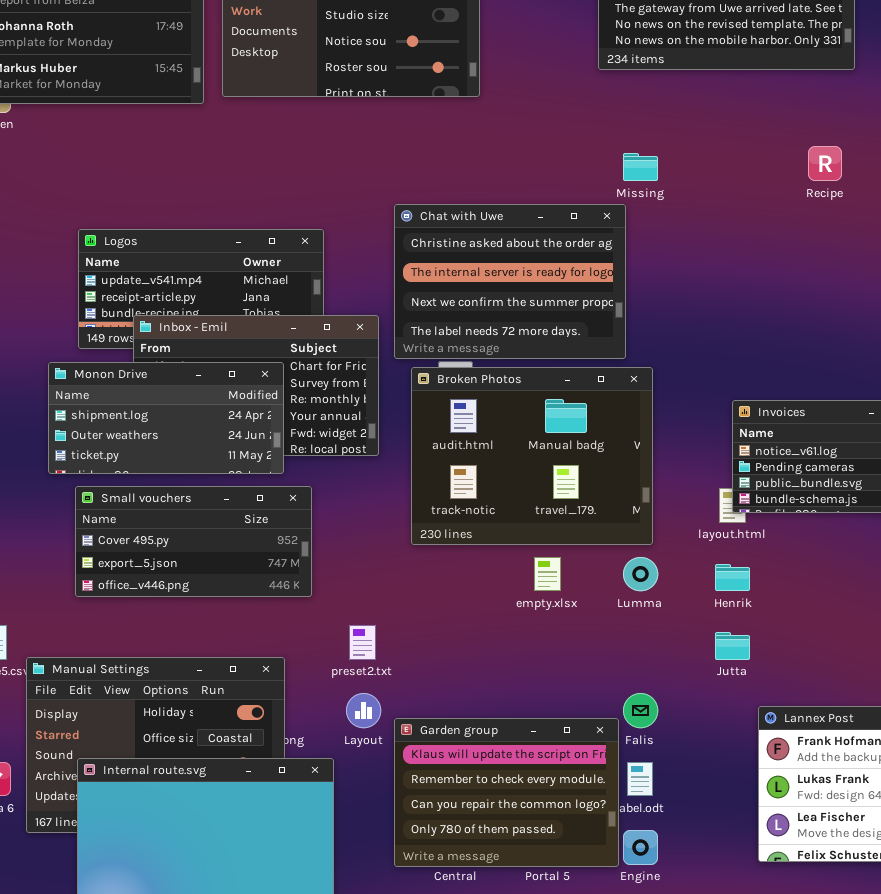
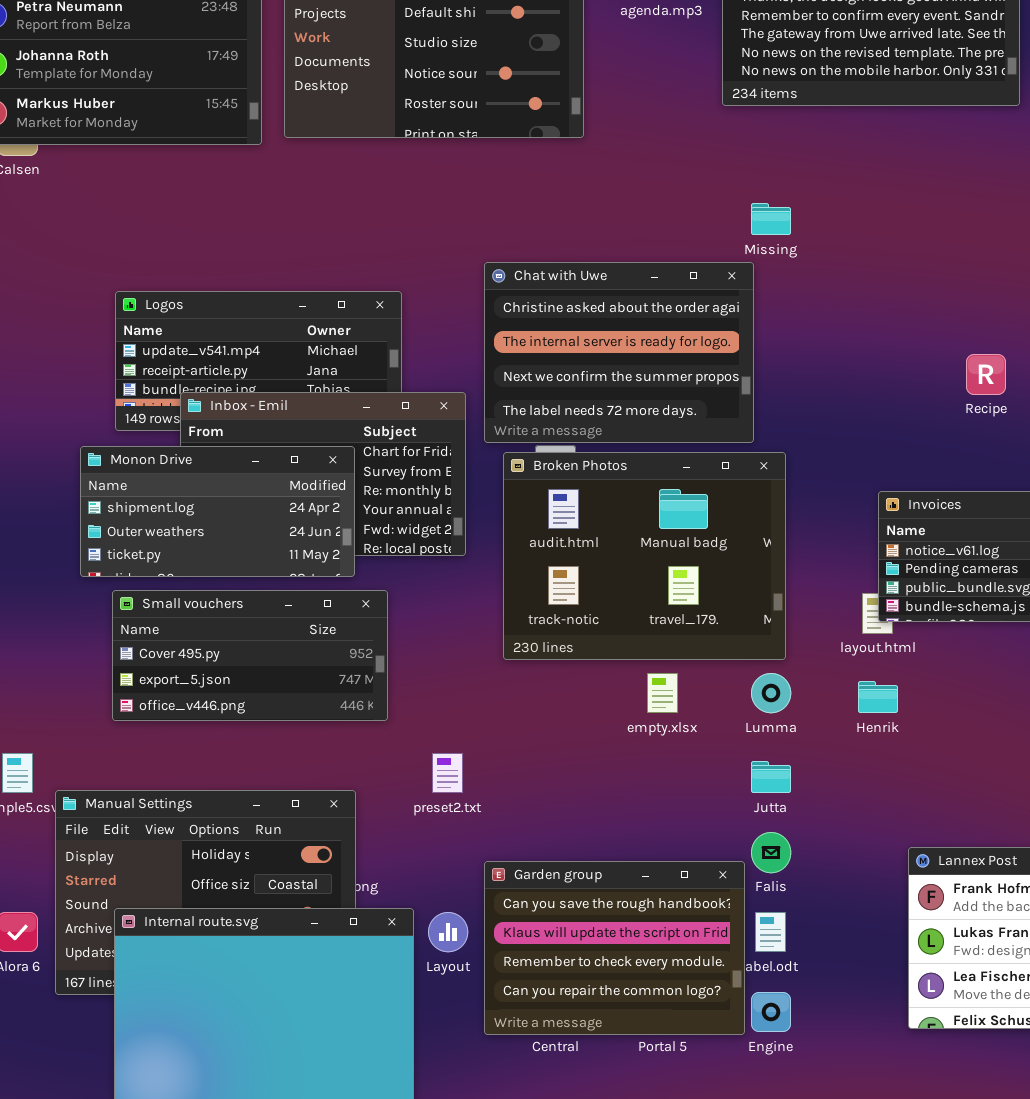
Recipe: [808,146,842,181] -> [966,354,1006,395], moved
Jutta: [715,632,750,660] -> [751,761,791,793], moved
Layout: [346,693,381,728] -> [428,912,468,952], moved
Garden group: [394,718,619,867] -> [484,861,745,1035], scrolled up 1 row

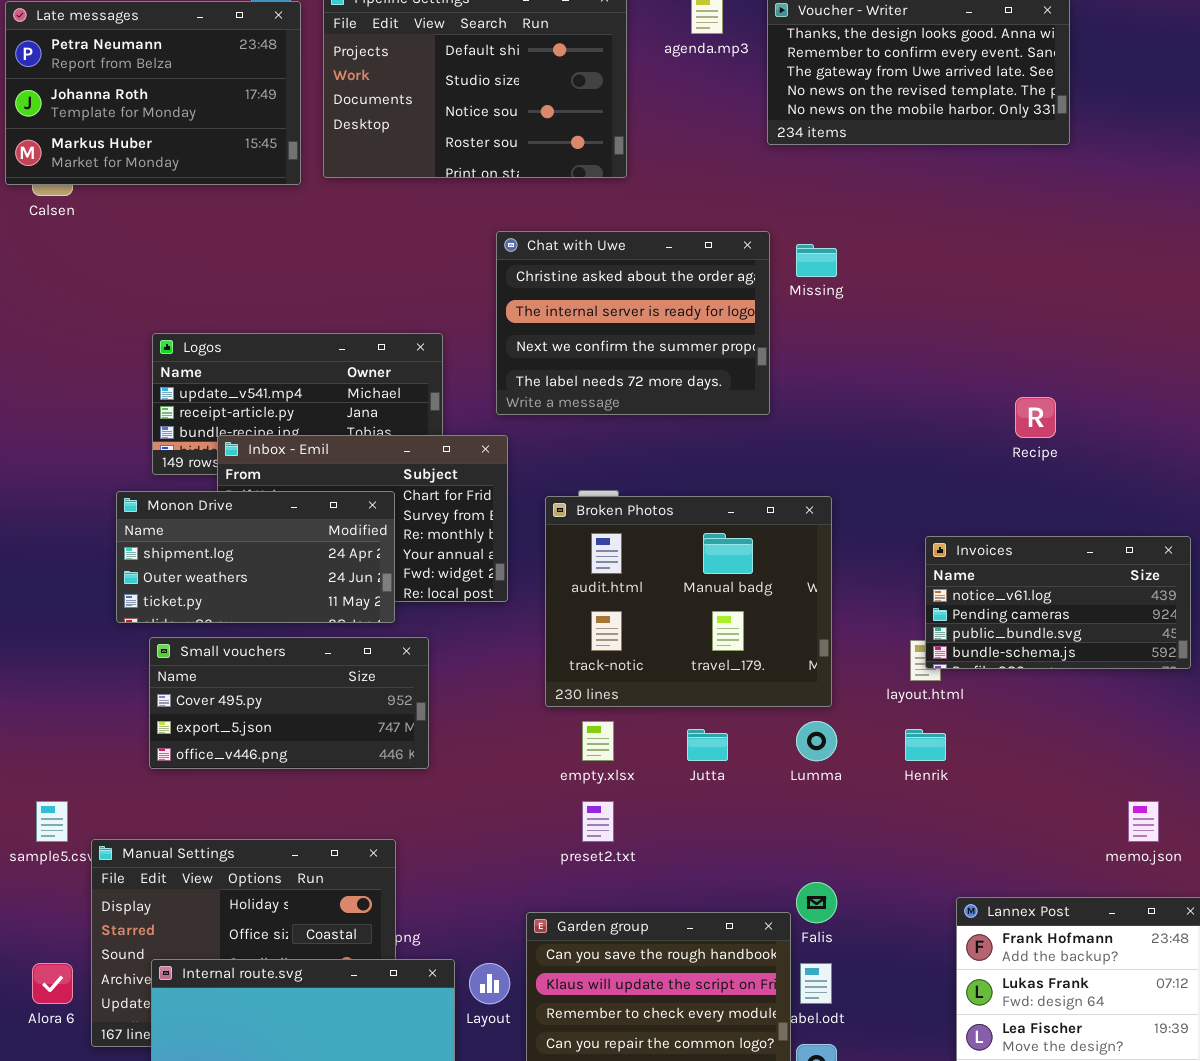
Chat with Uwe: [484,262,754,443] -> [496,231,770,415], moved
empty.xlsx: [647,673,678,713] -> [582,721,614,761], moved
preset2.txt: [432,753,463,793] -> [582,801,614,842], moved
Jutta: [751,761,791,793] -> [687,729,728,761], moved

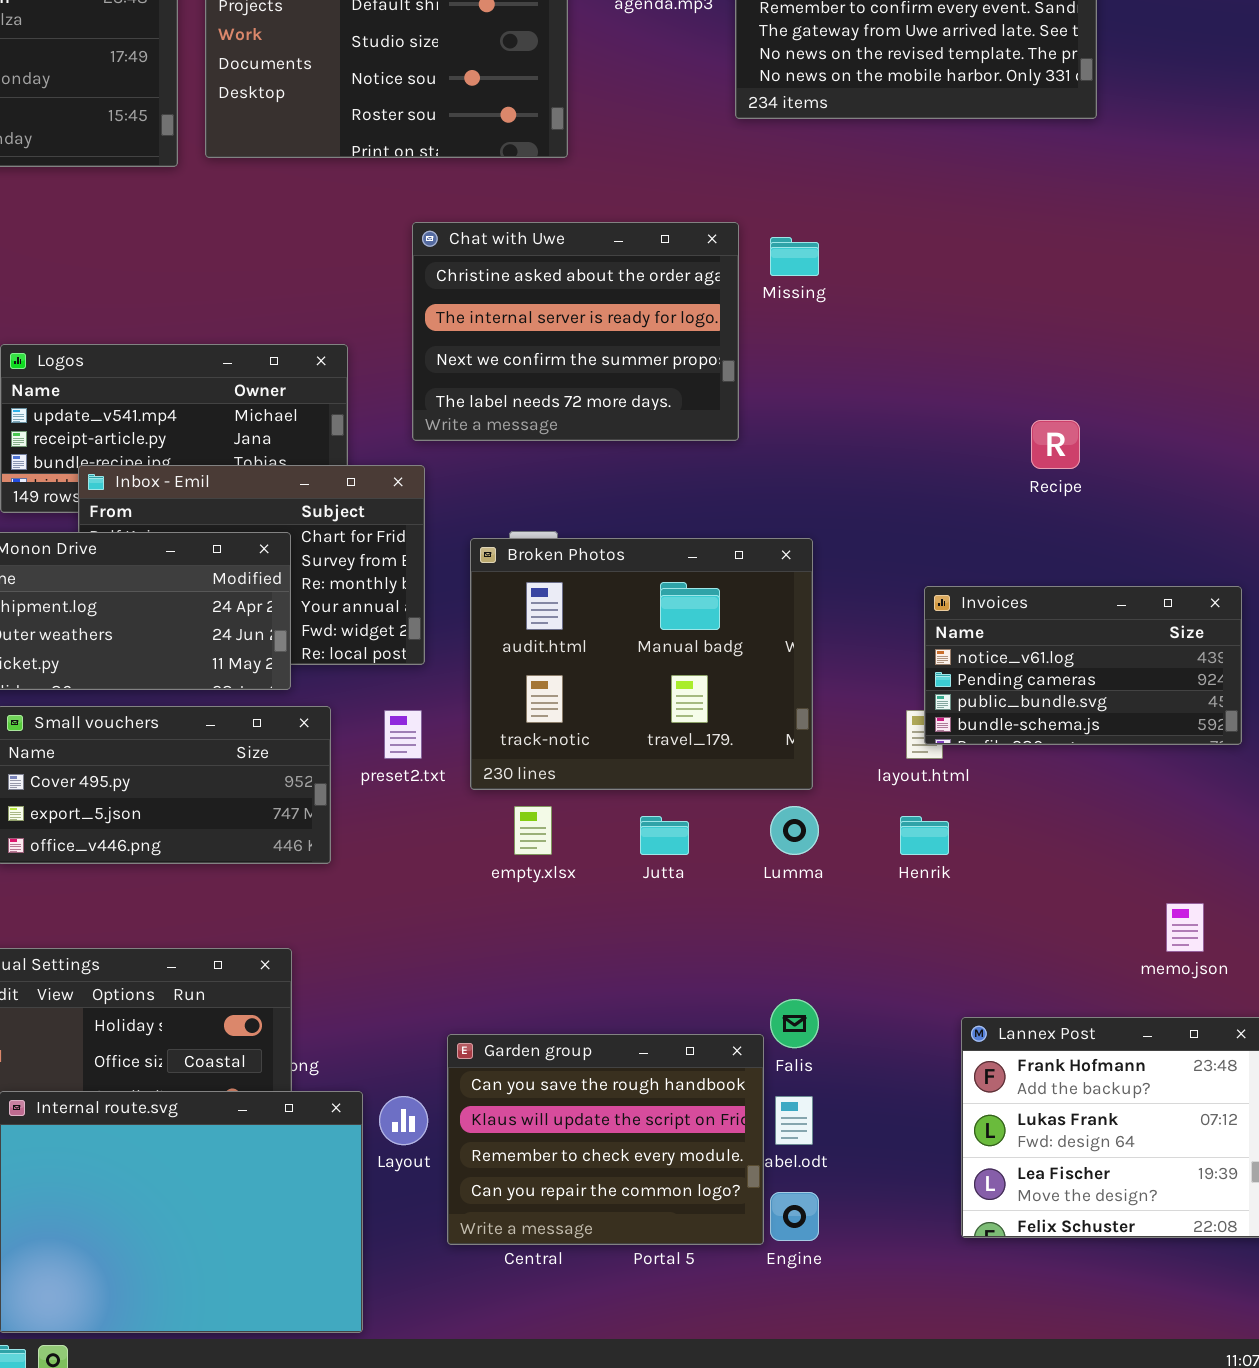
preset2.txt: [582,801,614,842] -> [384,710,422,759], moved

